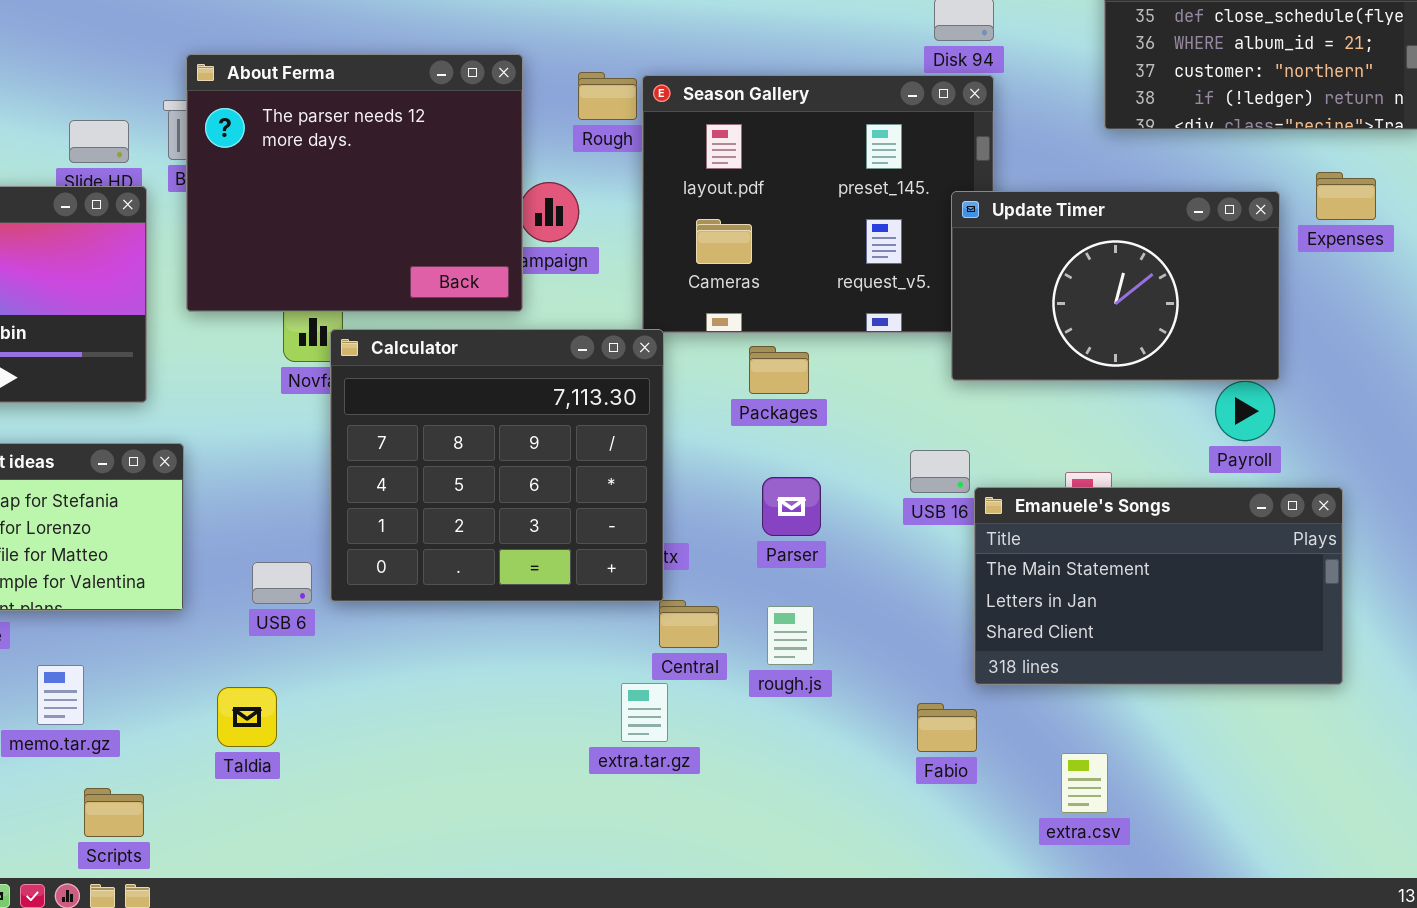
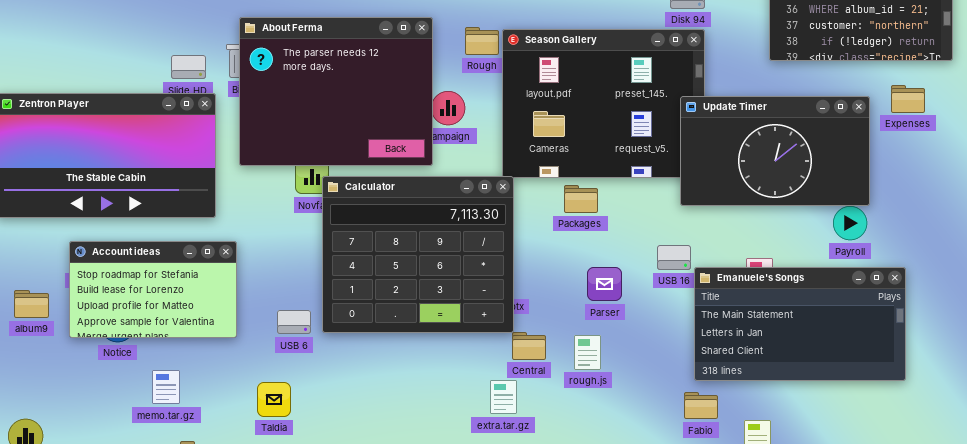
Parser: [762,477,821,536] -> [587,267,622,301], moved
Fabio: [917,703,977,752] -> [684,392,718,419], moved

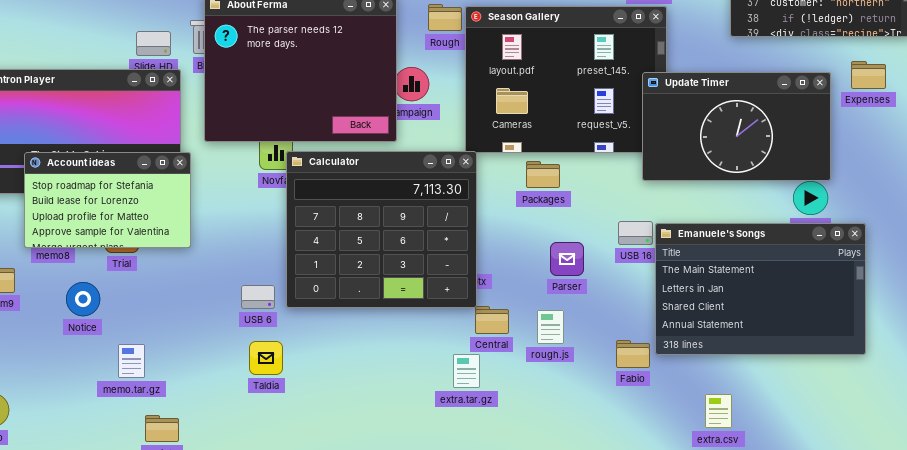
Account ideas: [69,241,237,338] -> [24,152,191,248], moved
Emanuele's Songs: [694,267,906,381] -> [655,223,866,355], resized
Taldia: [257,382,291,417] -> [249,341,283,375], moved
Fabio: [684,392,718,419] -> [616,340,650,368], moved

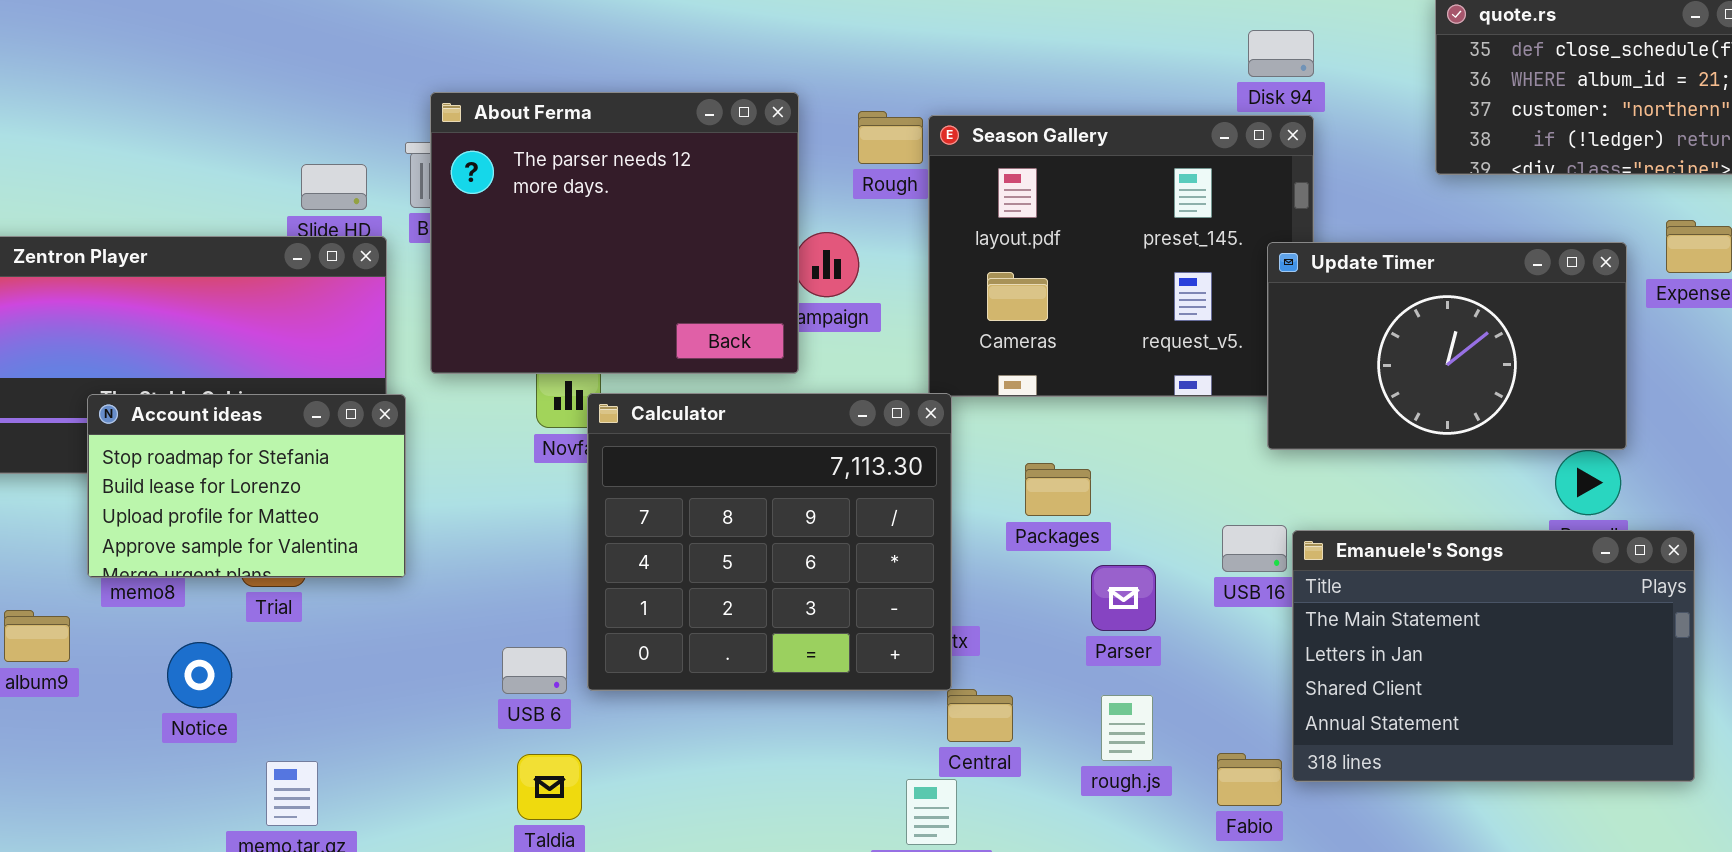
Packages: [526,161,560,188] -> [1025,463,1091,516], moved
rough.js: [537,310,564,344] -> [1101,695,1153,761], moved

